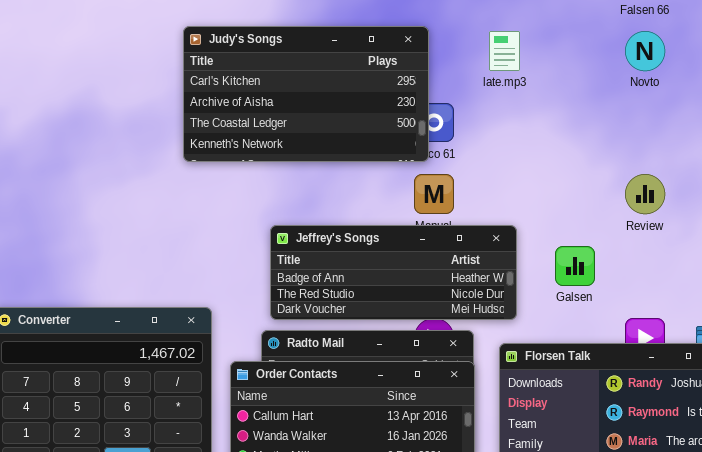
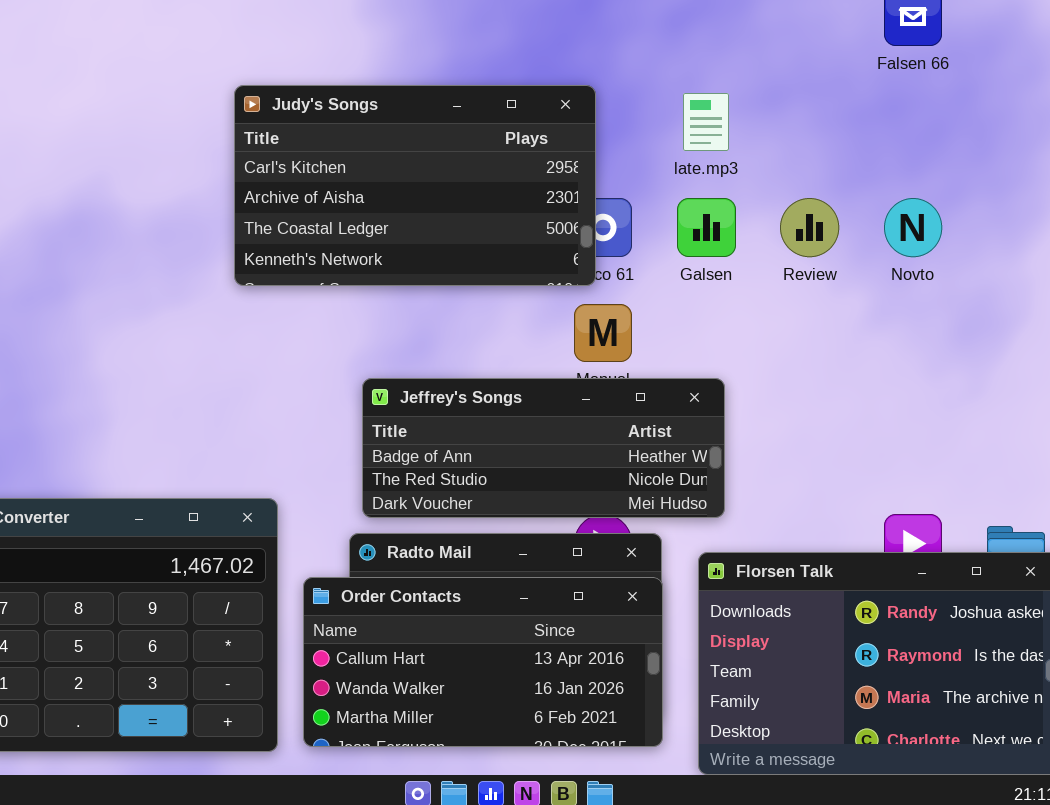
Novto: [625,31,665,71] -> [884,198,942,257], moved
Review: [625,174,665,214] -> [780,198,839,257], moved
Galsen: [555,246,595,286] -> [677,198,736,257], moved

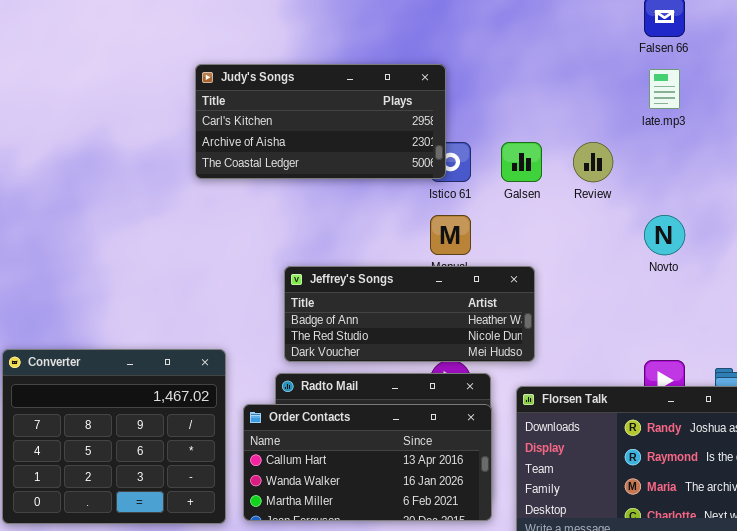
Judy's Songs: [234,85,596,286] -> [195,64,446,179], resized
late.mp3: [683,93,729,151] -> [649,69,680,109], moved
Novto: [884,198,942,257] -> [644,215,685,255], moved

